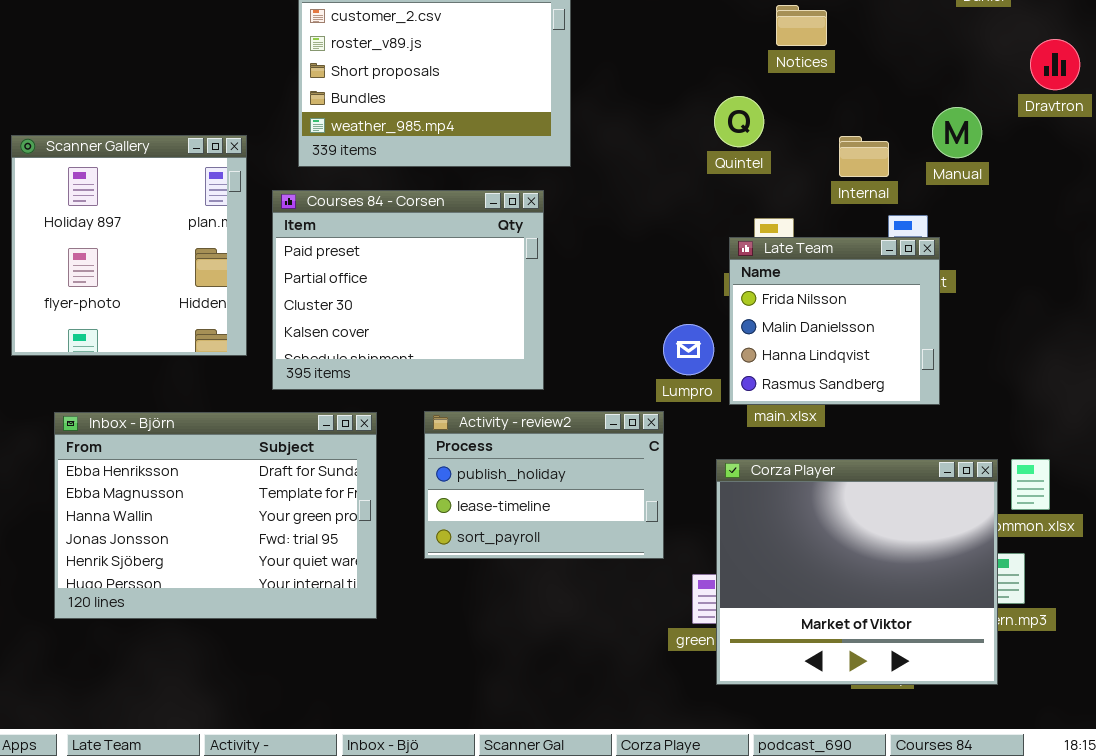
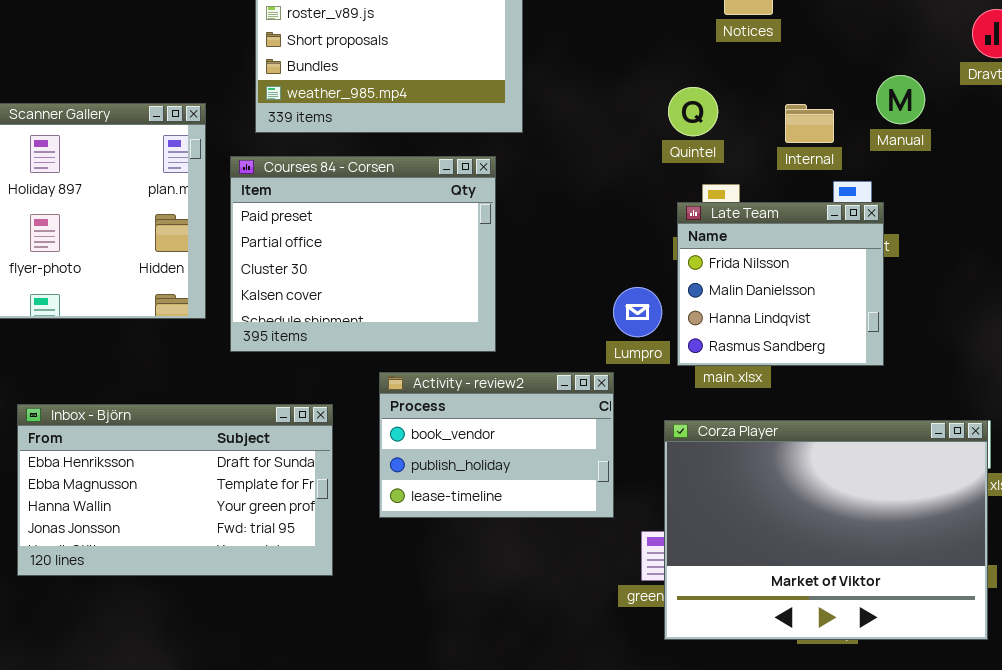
Quintel: [714,96,764,147] -> [668,87,718,136], moved
Activity - review2: [424,411,664,559] -> [379,372,614,518], scrolled up 1 row
Inbox - Björn: [54,412,377,619] -> [17,404,333,576], resized
Corza Player: [716,459,998,685] -> [664,420,988,640], resized

